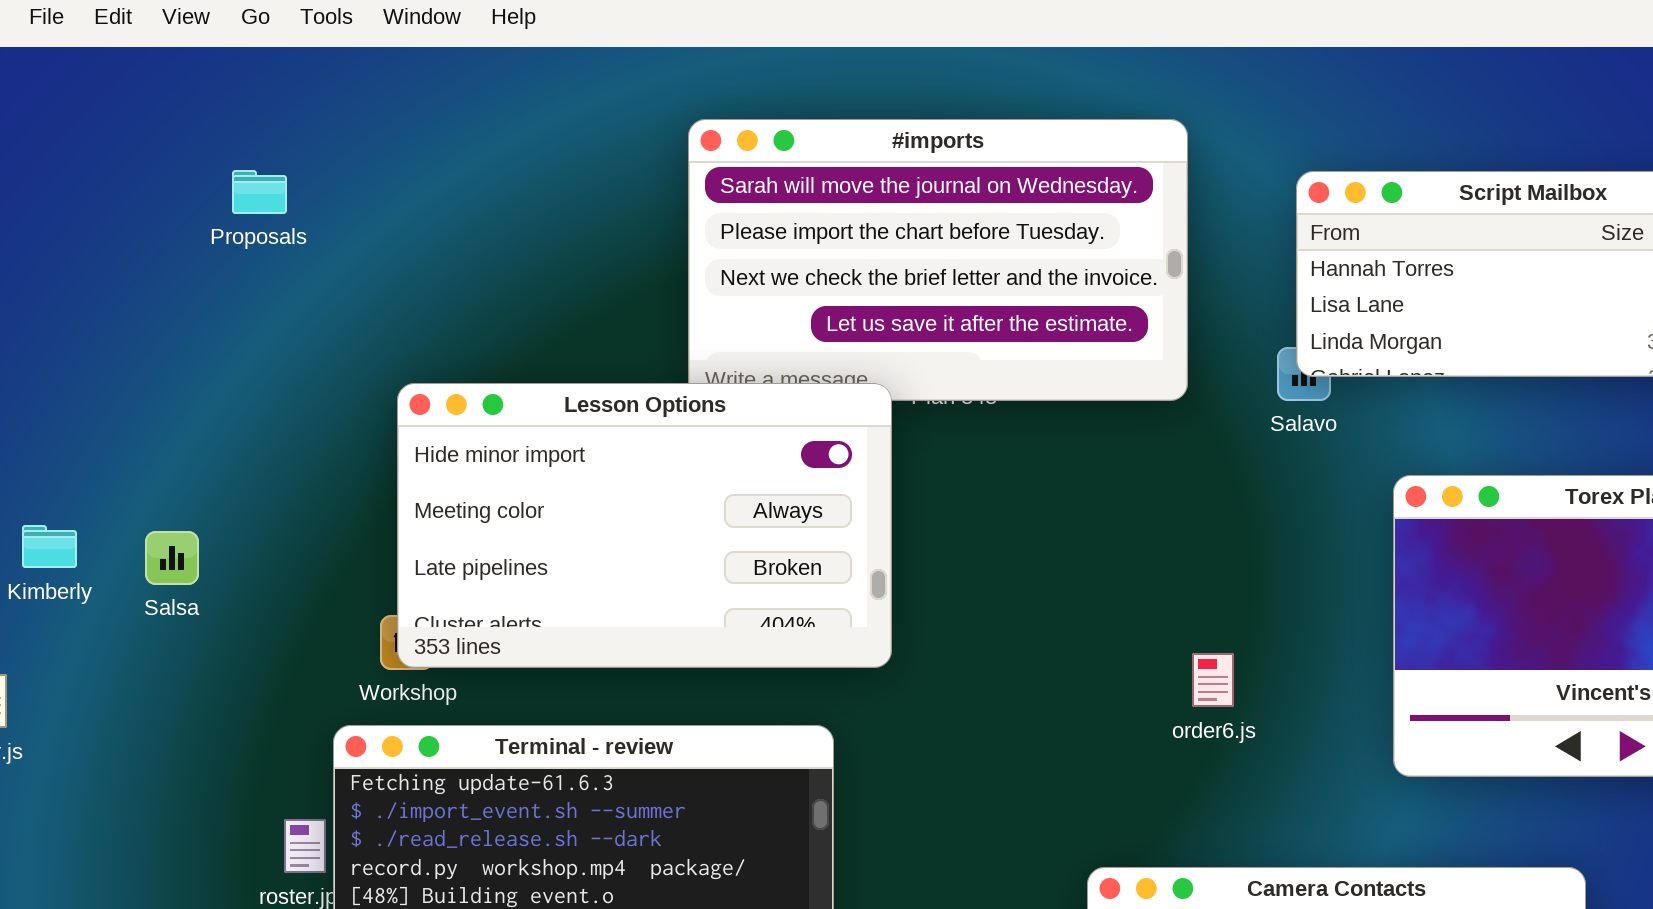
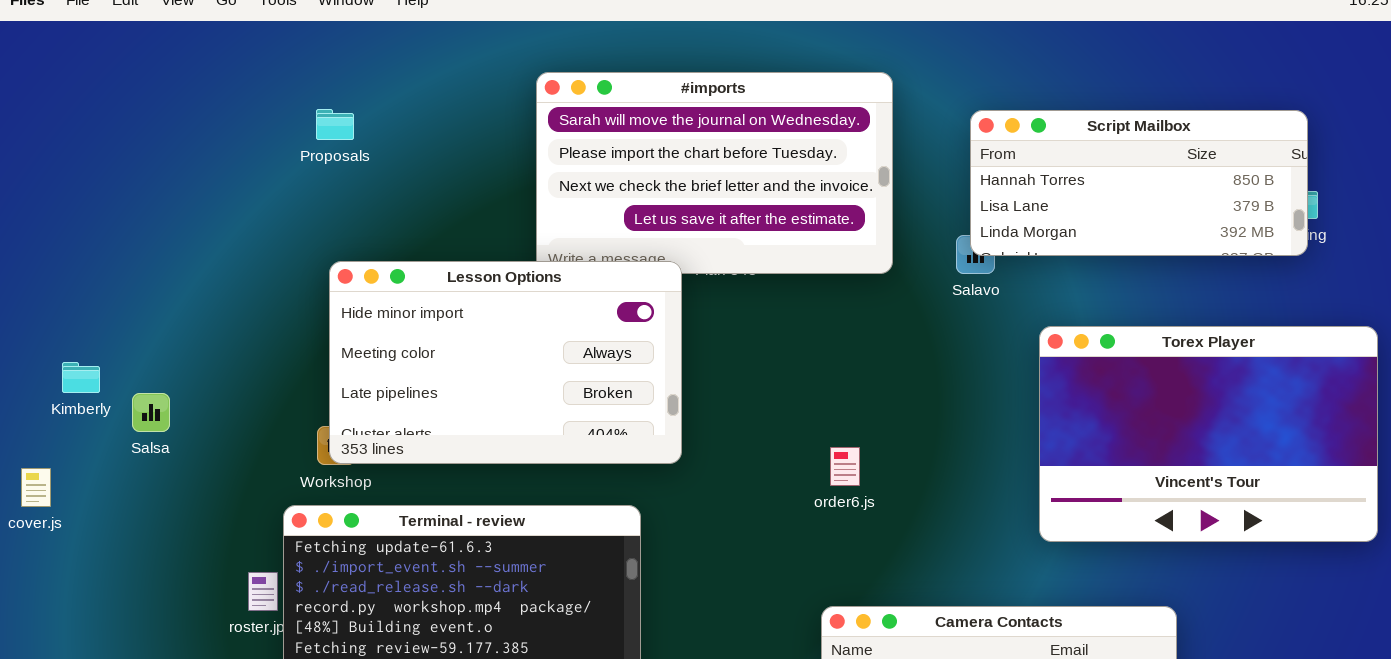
Proposals: [232,170,287,214] -> [316,109,354,140], moved
Salsa: [145,531,199,585] -> [132,393,170,432], moved
order6.js: [1192,653,1234,707] -> [830,447,860,486], moved

